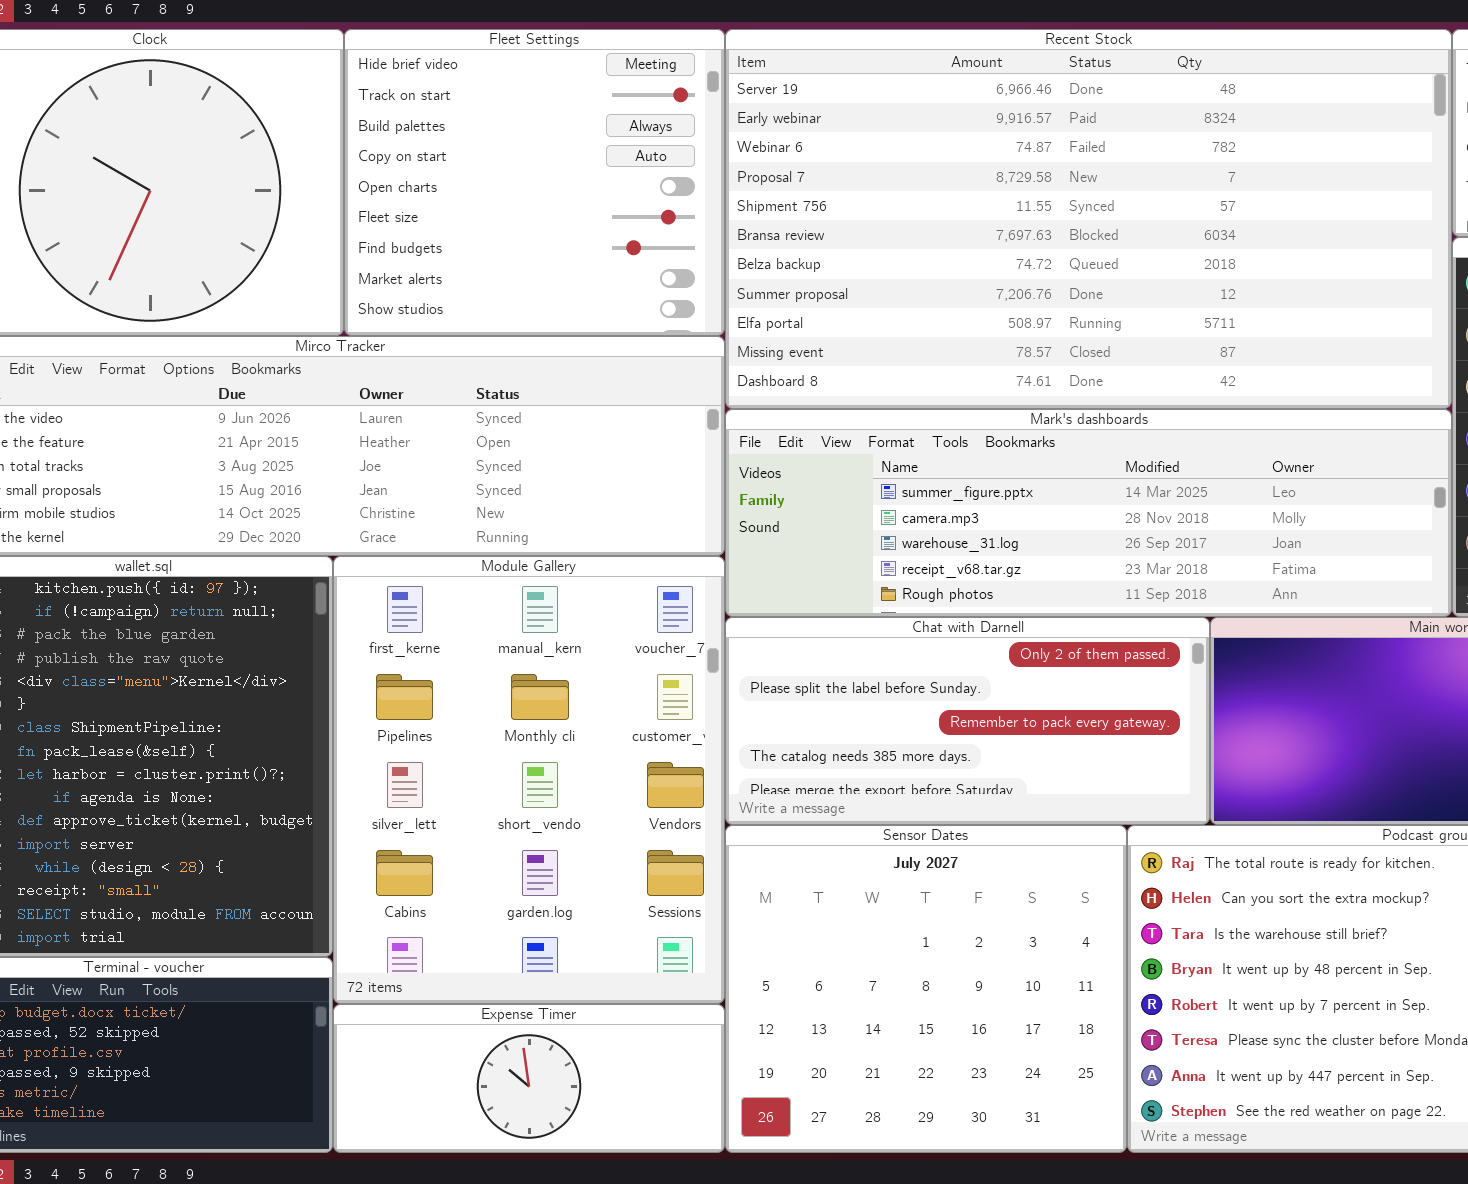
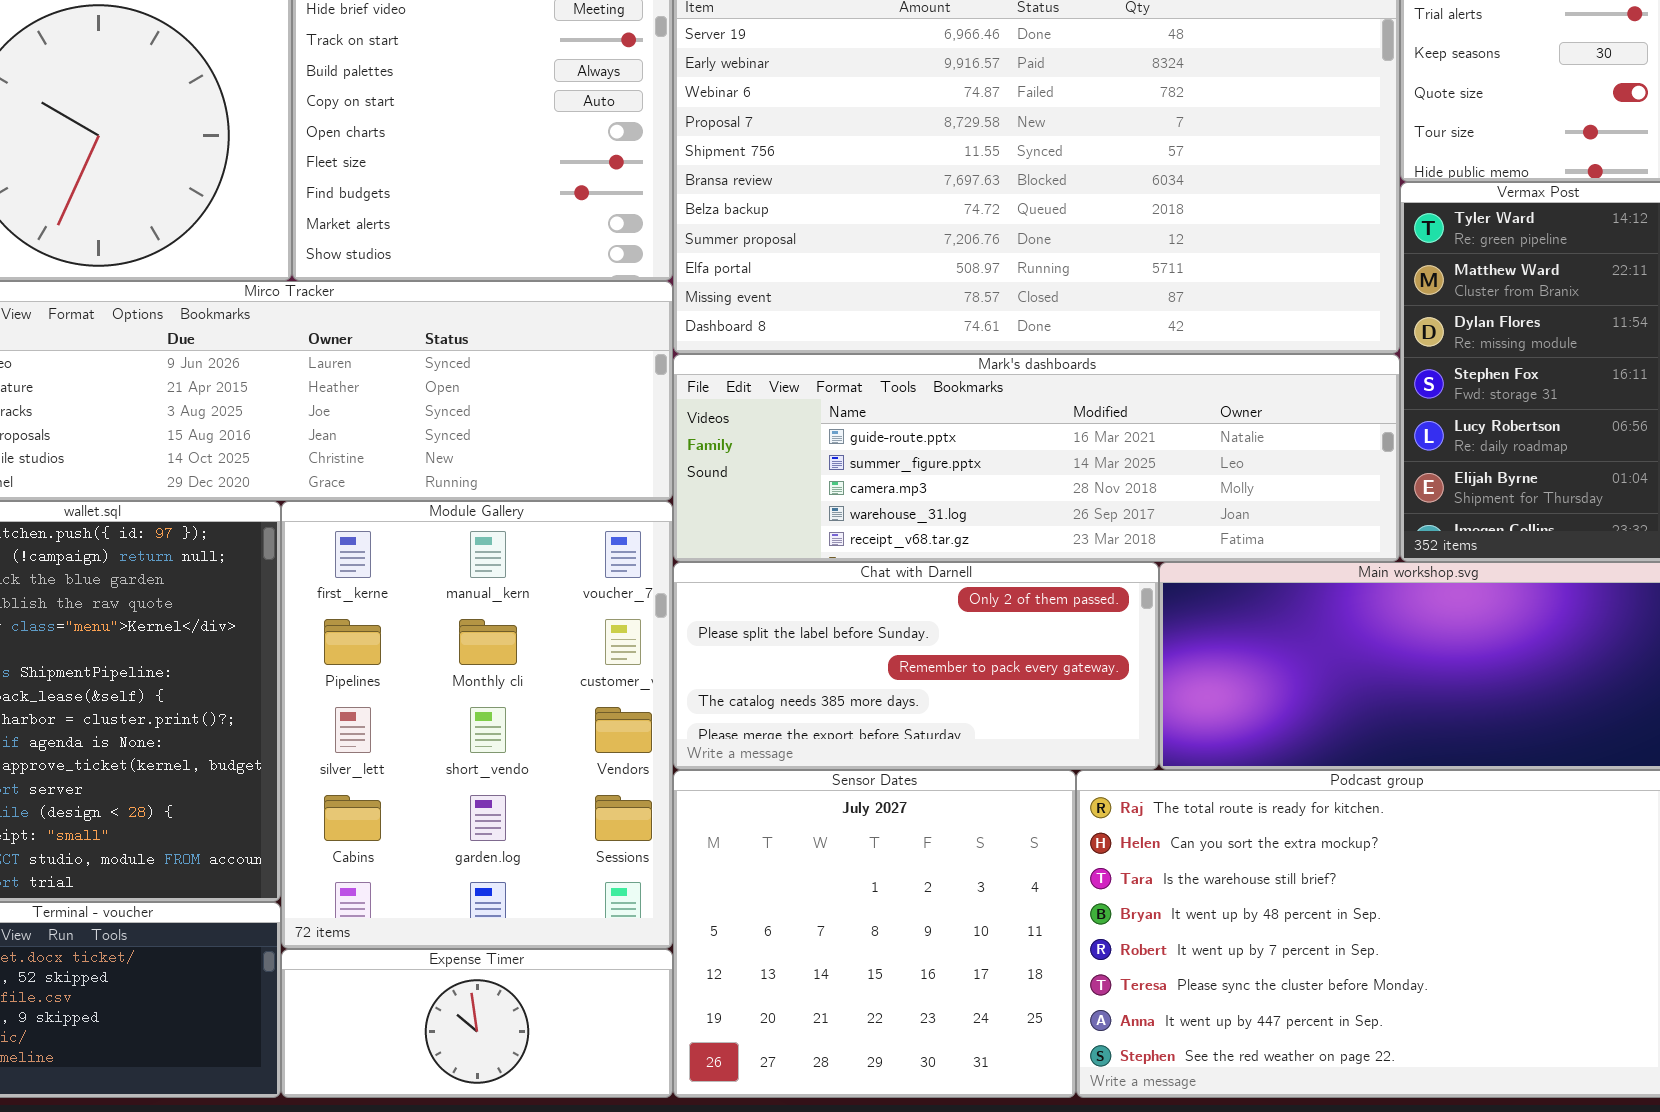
Mark's dashboards: [725,409,1452,617] -> [673,354,1400,562], scrolled up 1 row

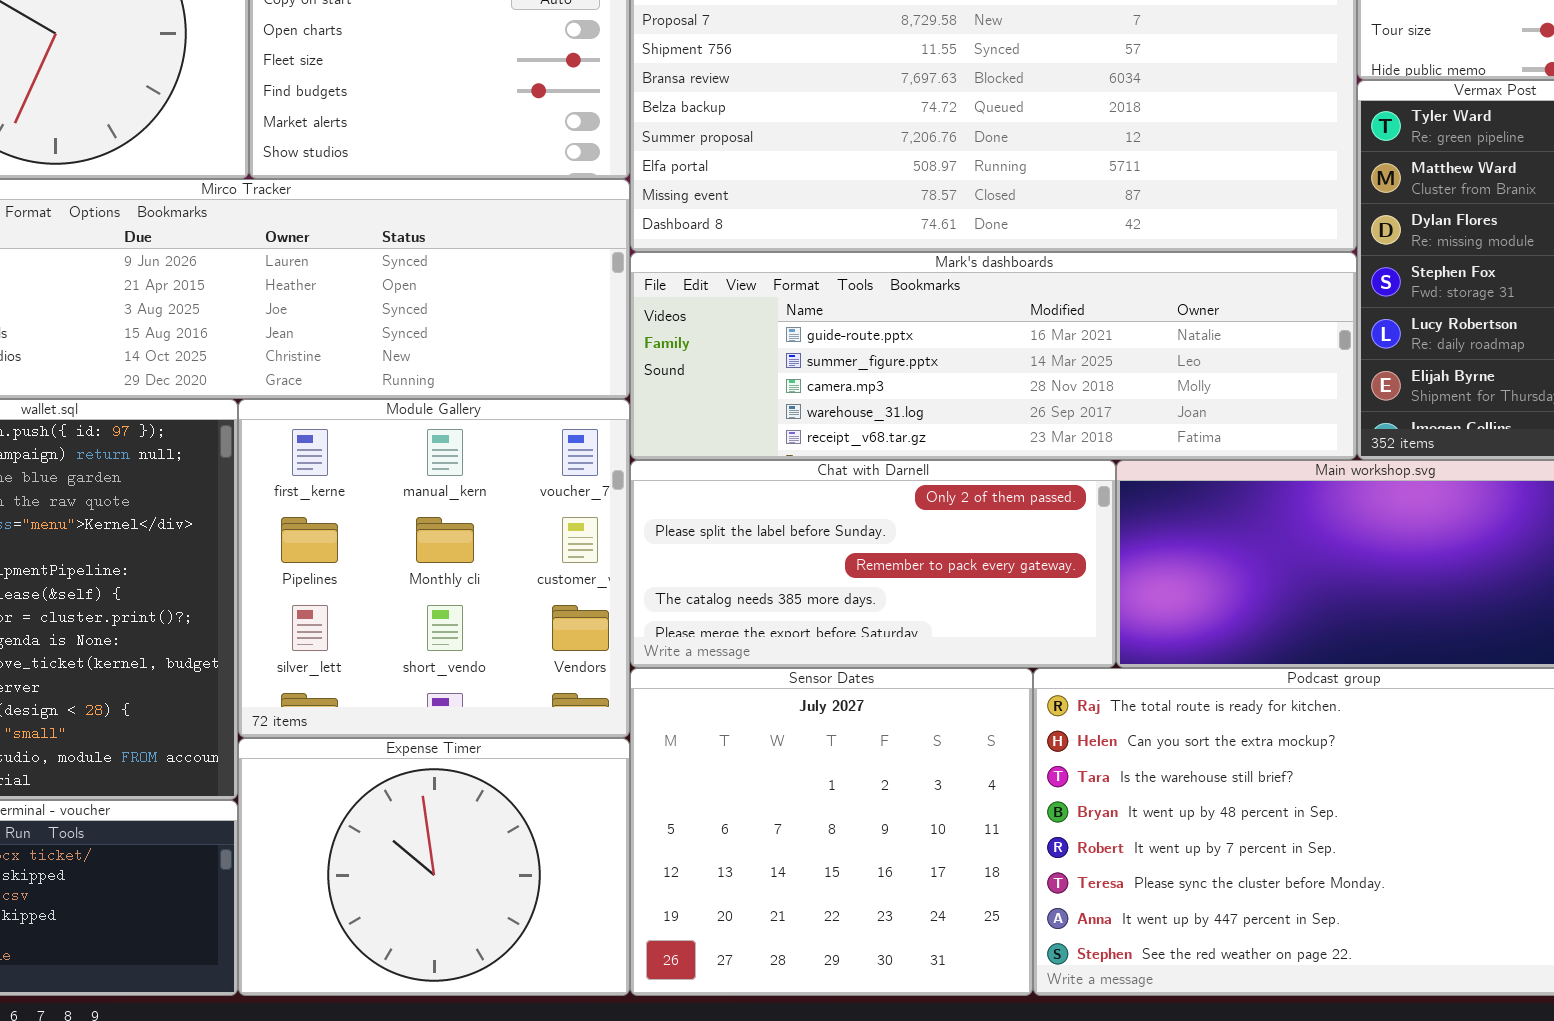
Module Gallery: [281,501,673,949] -> [238,399,630,738], resized
Expense Timer: [281,949,673,1098] -> [238,738,630,996], resized

